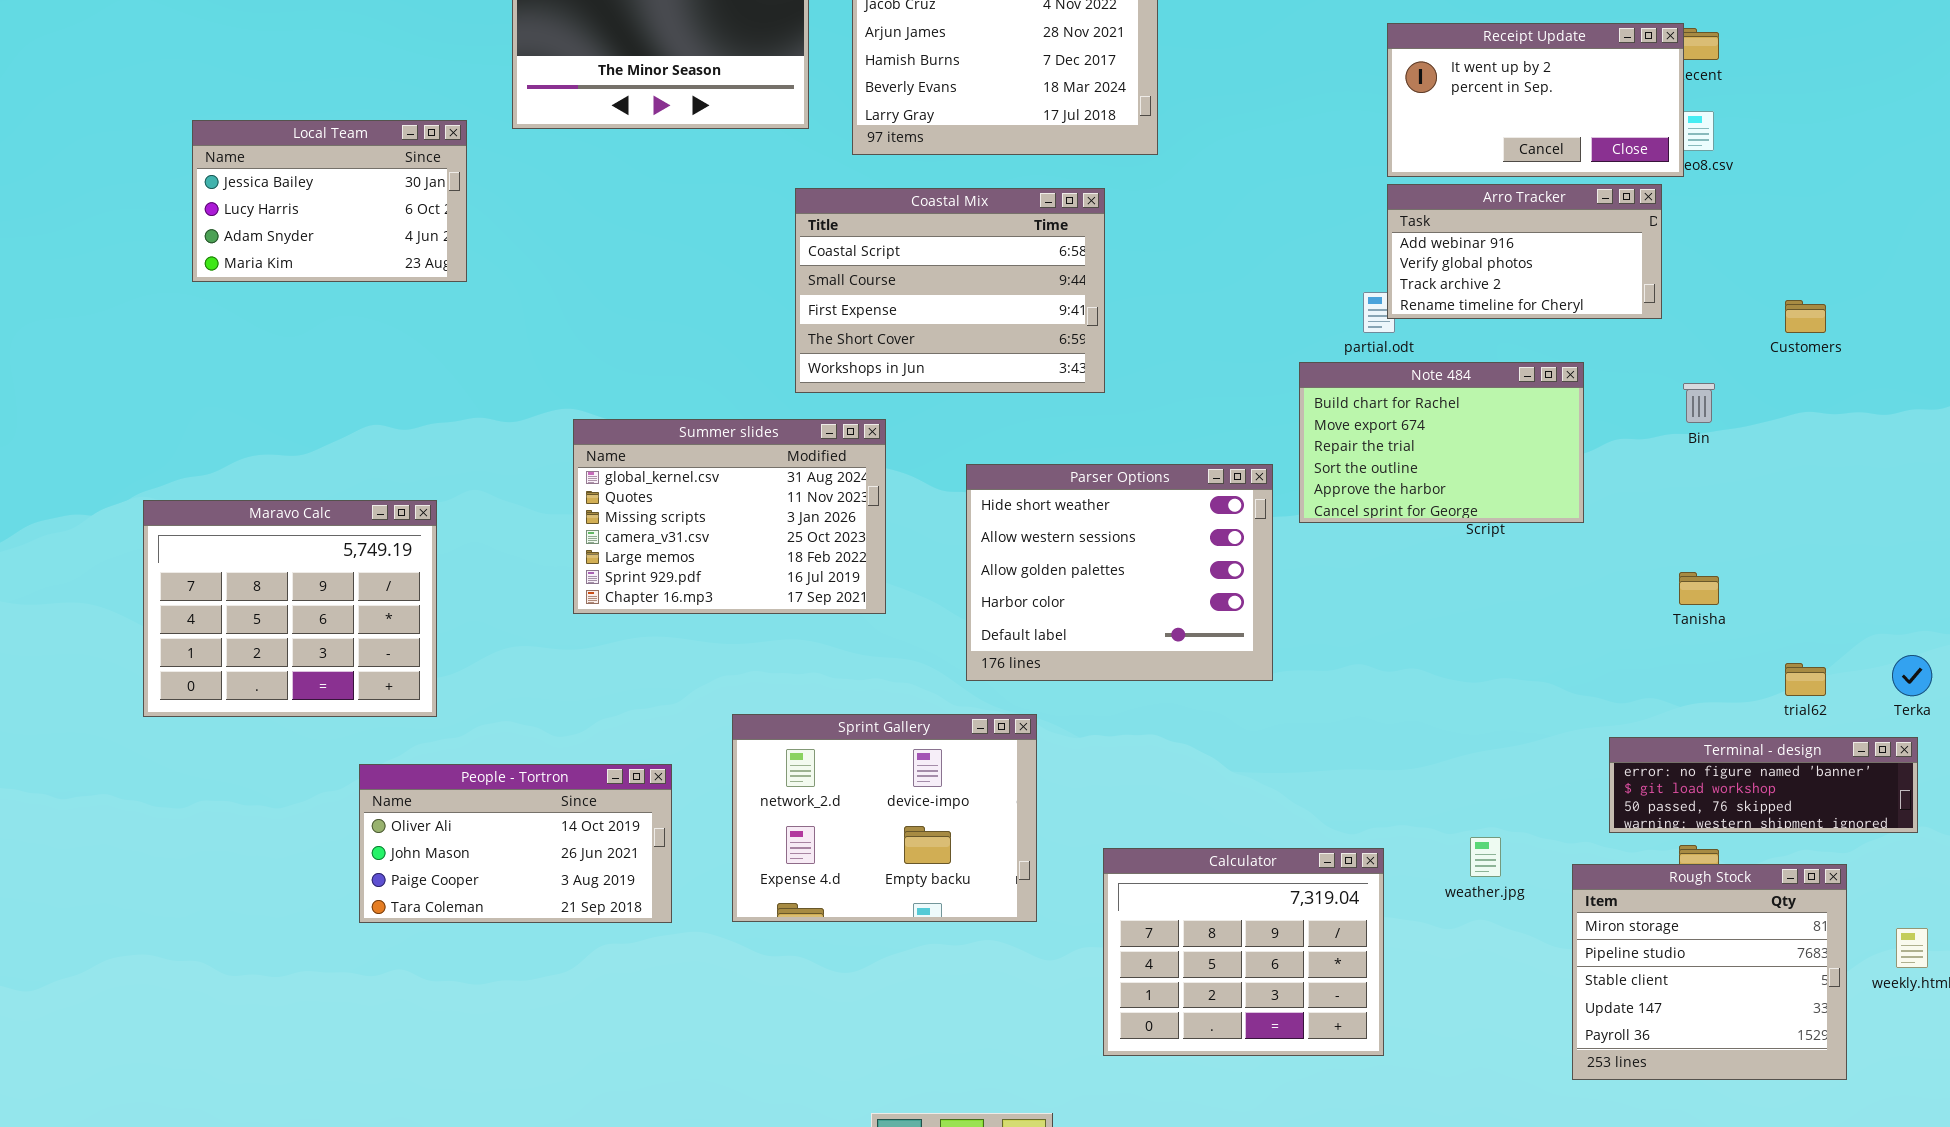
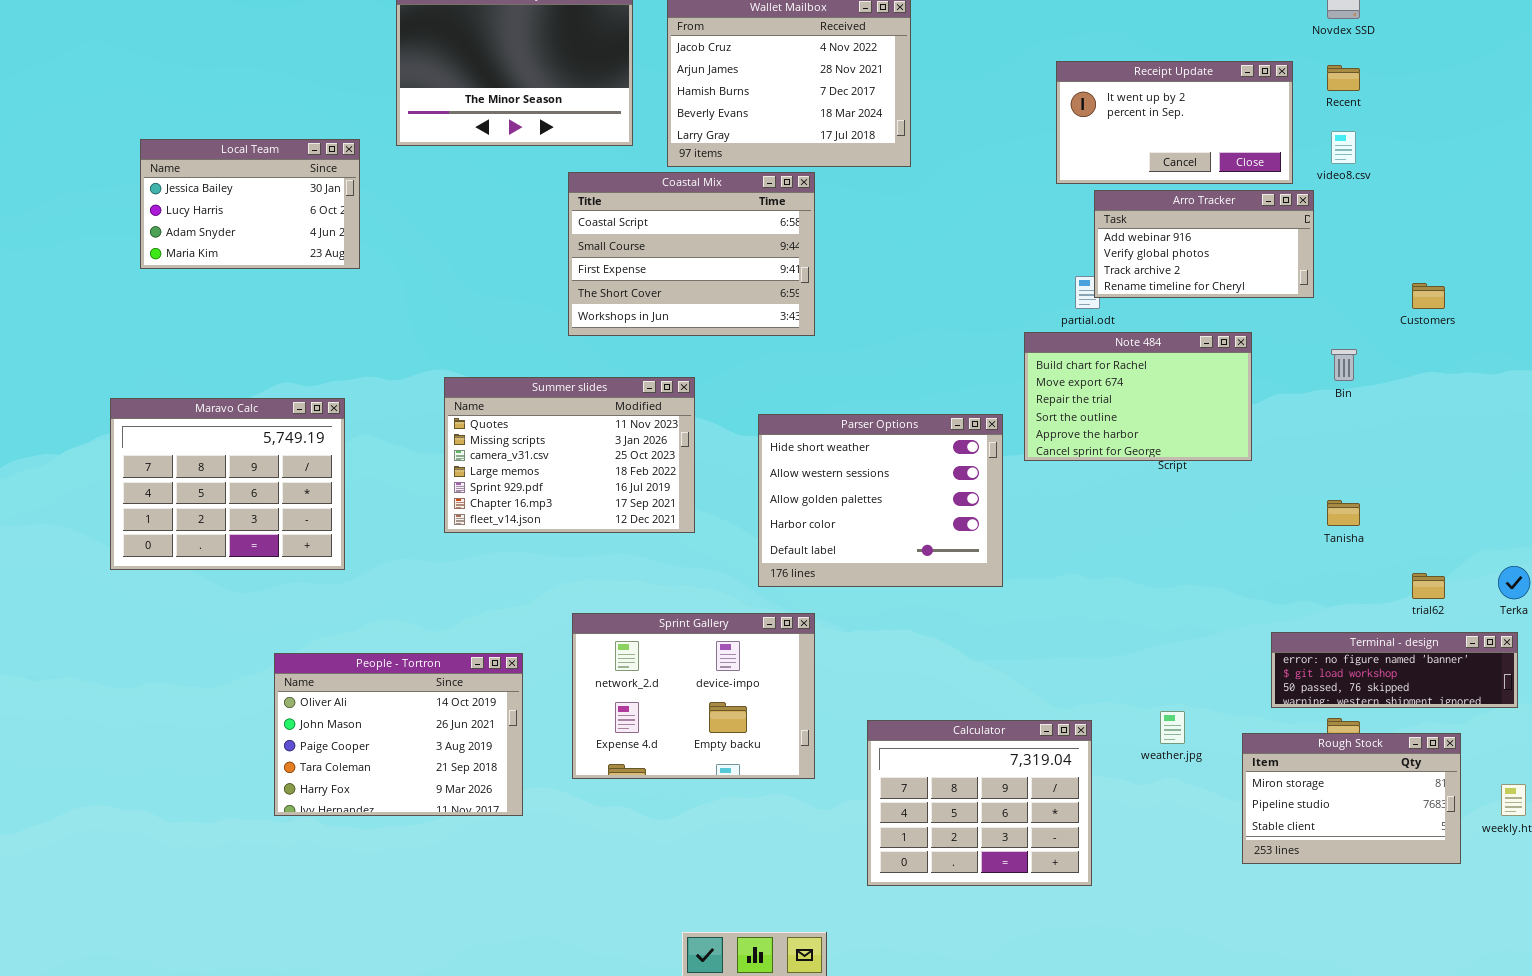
Receipt Update: [1387,23,1684,177] -> [1056,61,1293,184], moved
Coastal Mix: [795,188,1105,393] -> [568,172,815,336], moved
Summer slides: [573,419,886,614] -> [444,377,695,533], scrolled down 1 row
Maravo Calc: [143,500,437,717] -> [110,398,345,570], moved
People - Tortron: [359,764,672,923] -> [274,653,523,816], resized
Rough Stock: [1572,864,1847,1080] -> [1242,733,1461,864], resized

